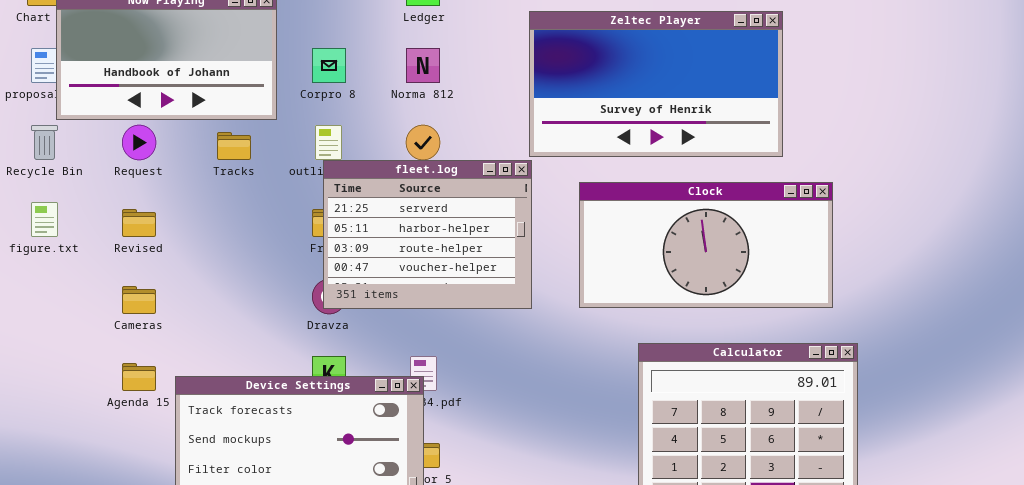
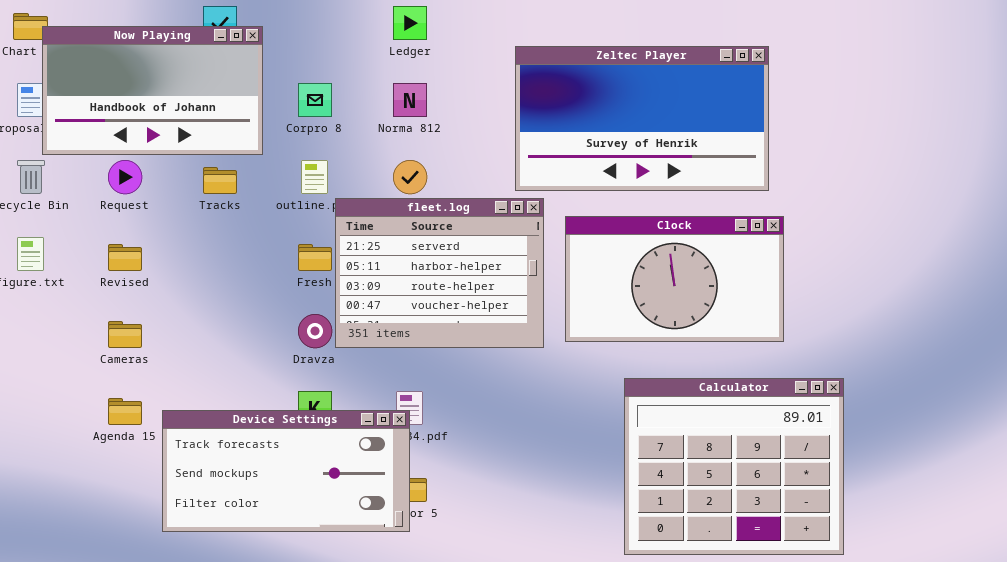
fleet.log: [323,160,532,309] -> [335,198,544,348], moved
Clock: [579,182,833,308] -> [565,216,784,342], resized

